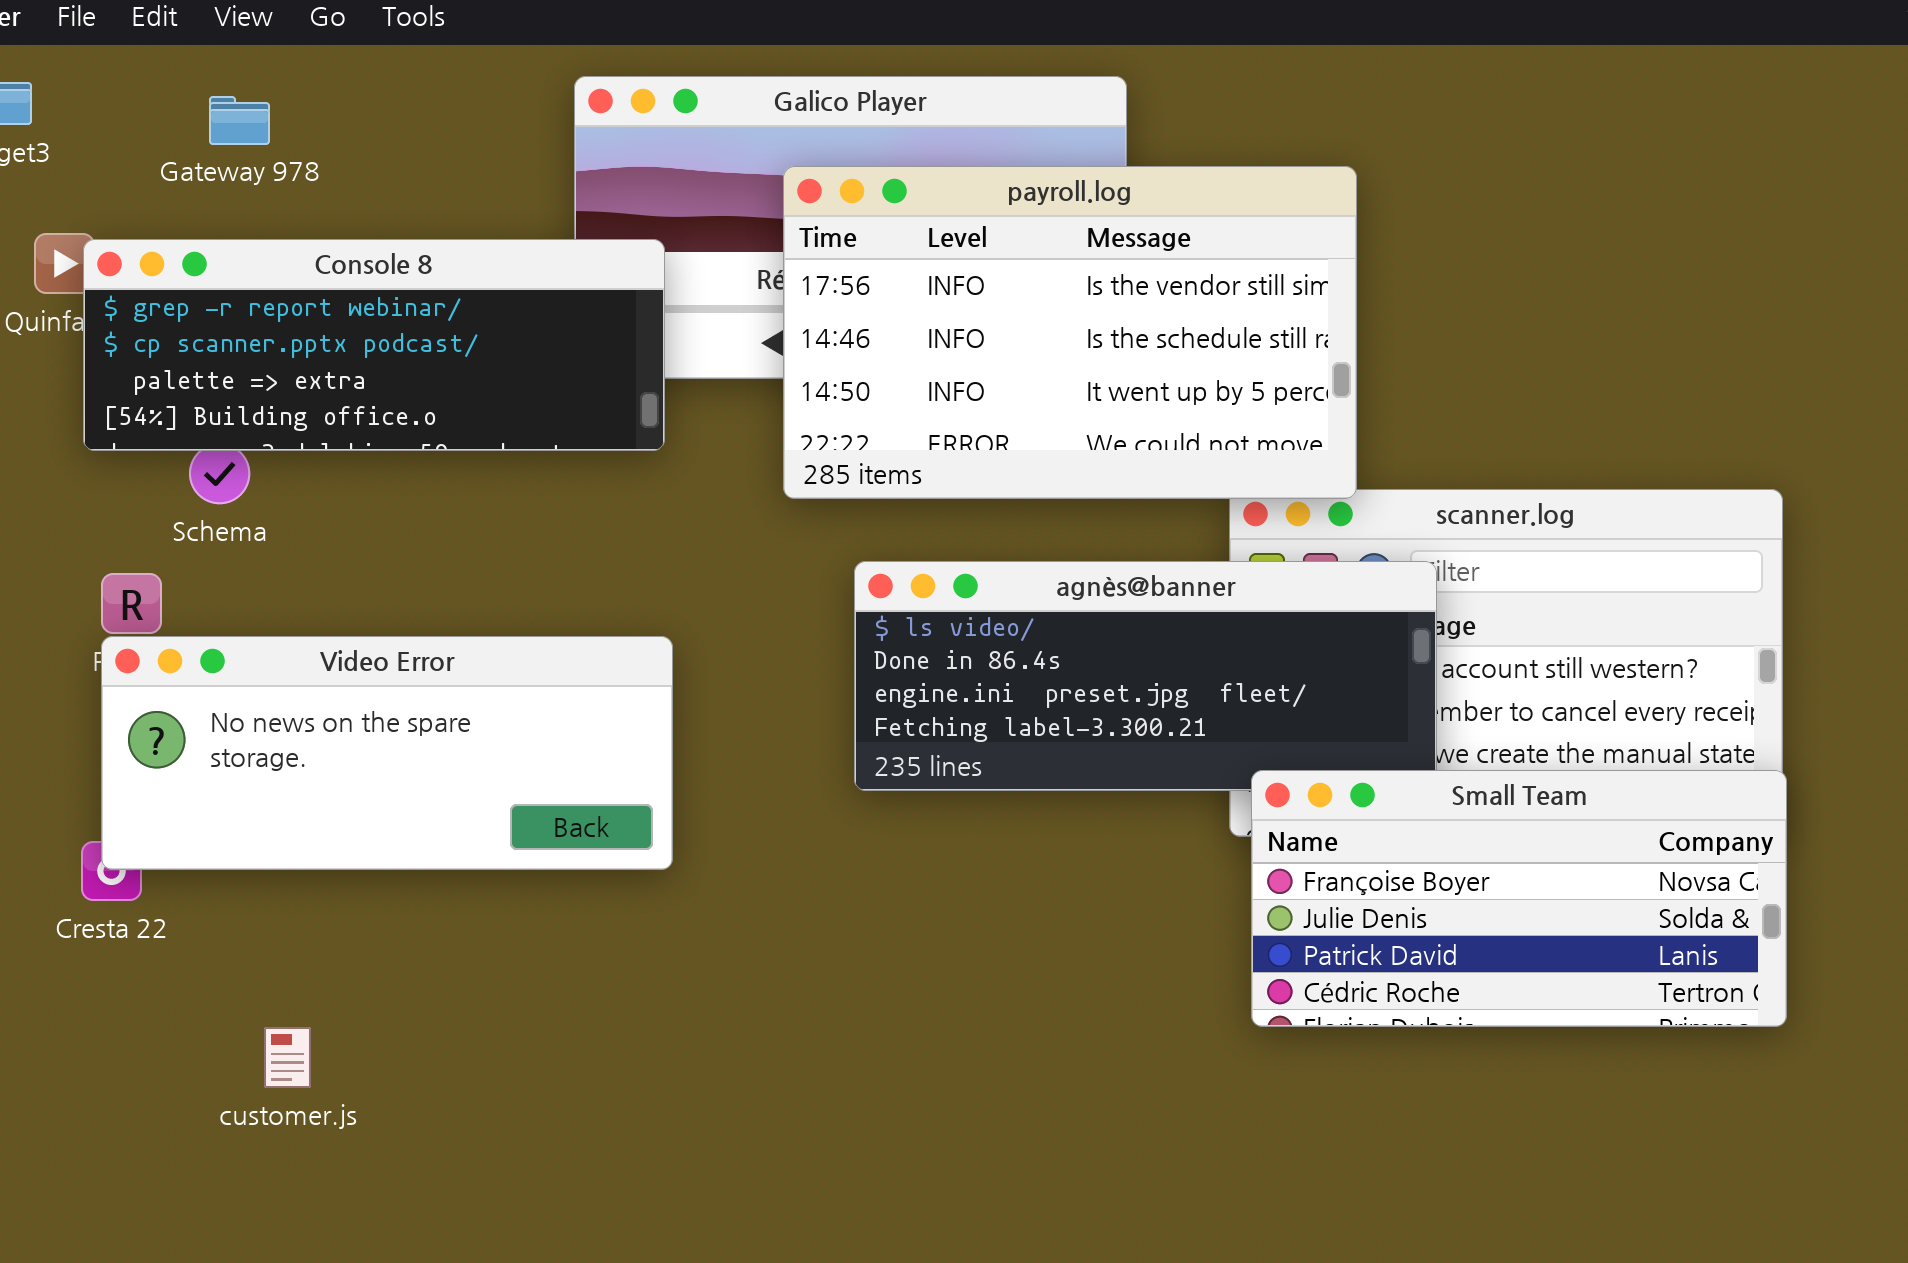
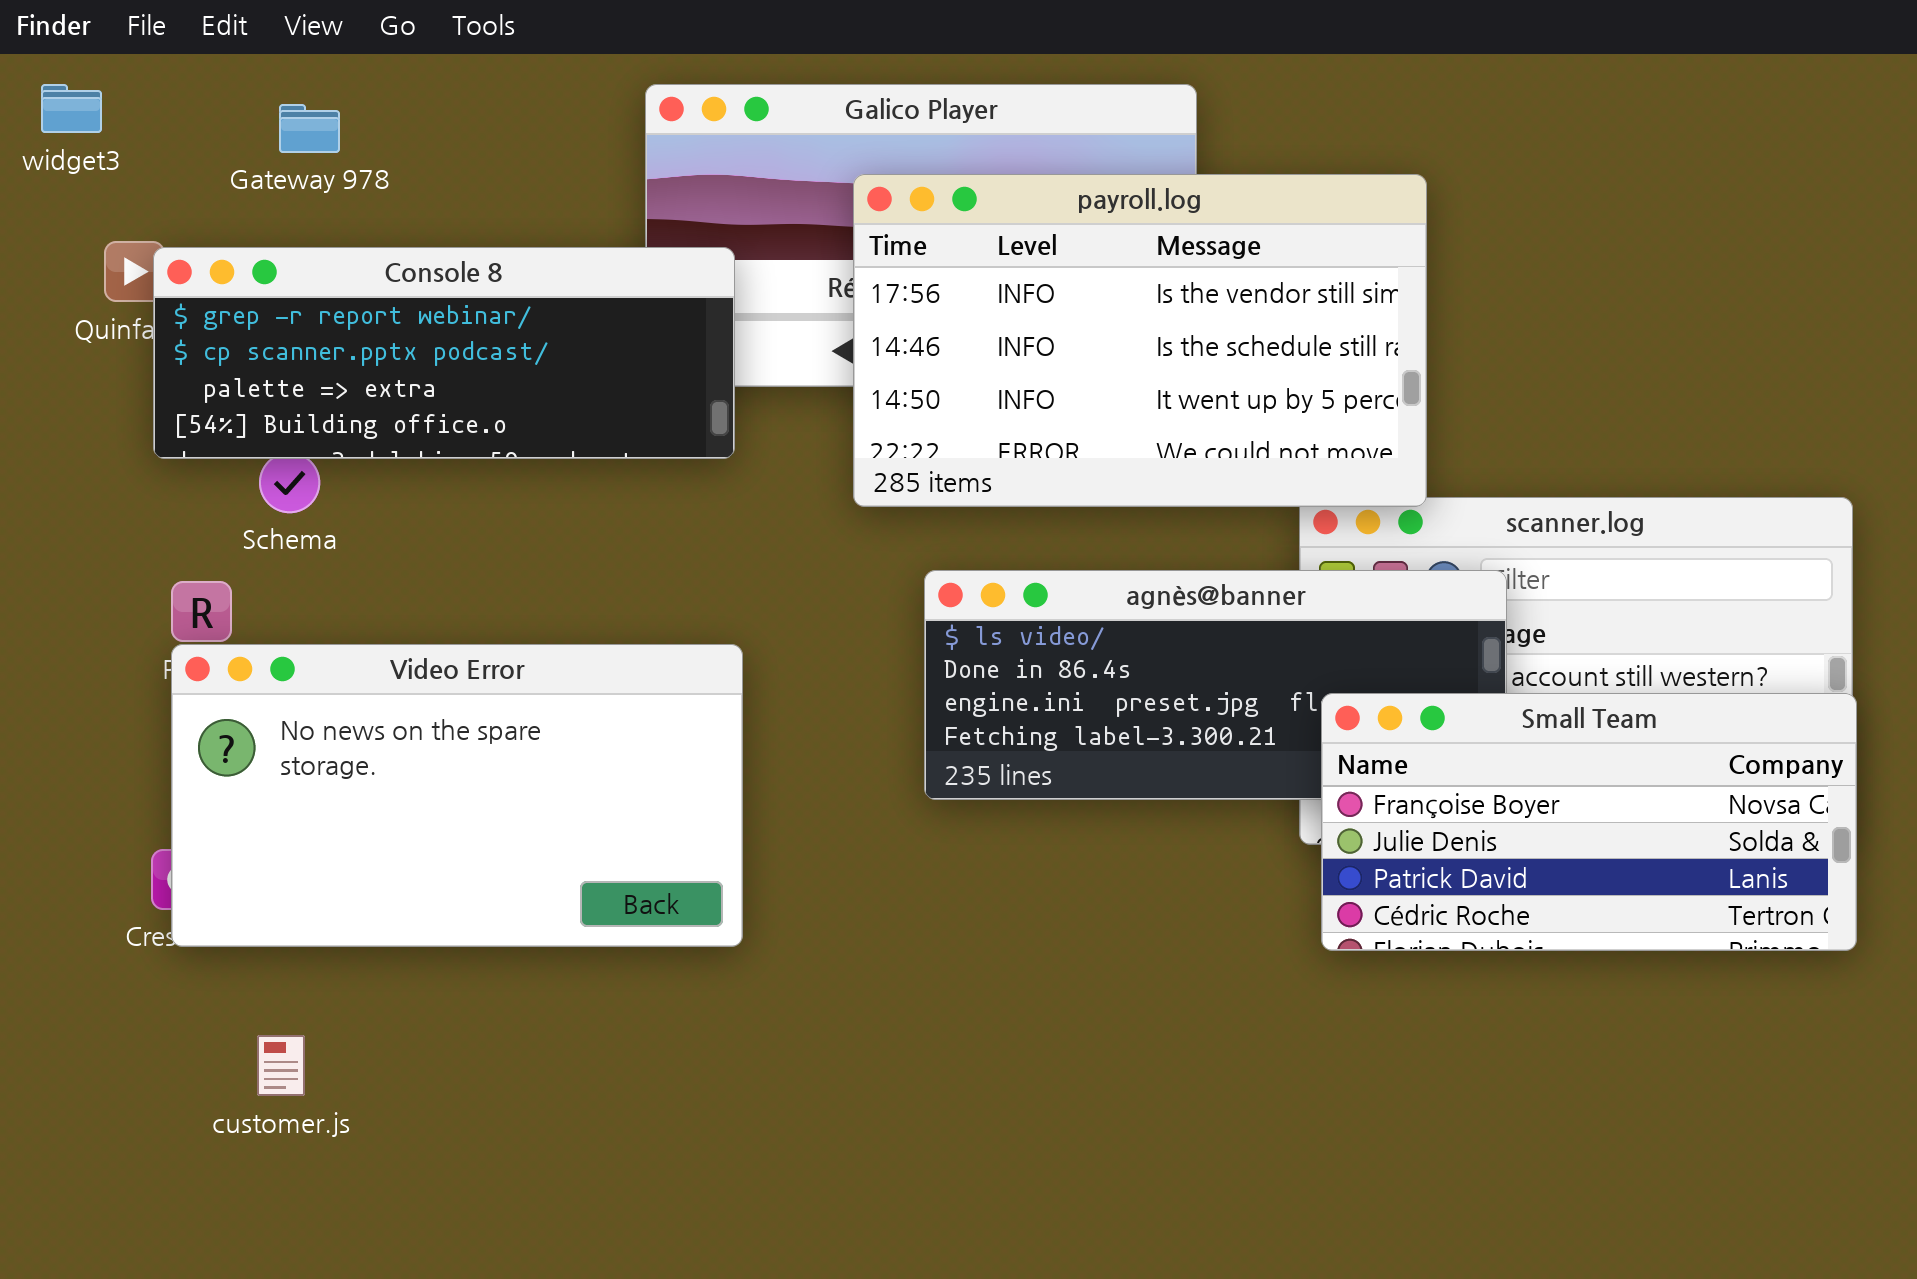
Video Error: [101,636,673,870] -> [171,644,743,947], resized
Small Team: [1251,770,1787,1027] -> [1321,693,1857,951], moved
customer.js: [264,1027,311,1088] -> [257,1035,305,1096], moved

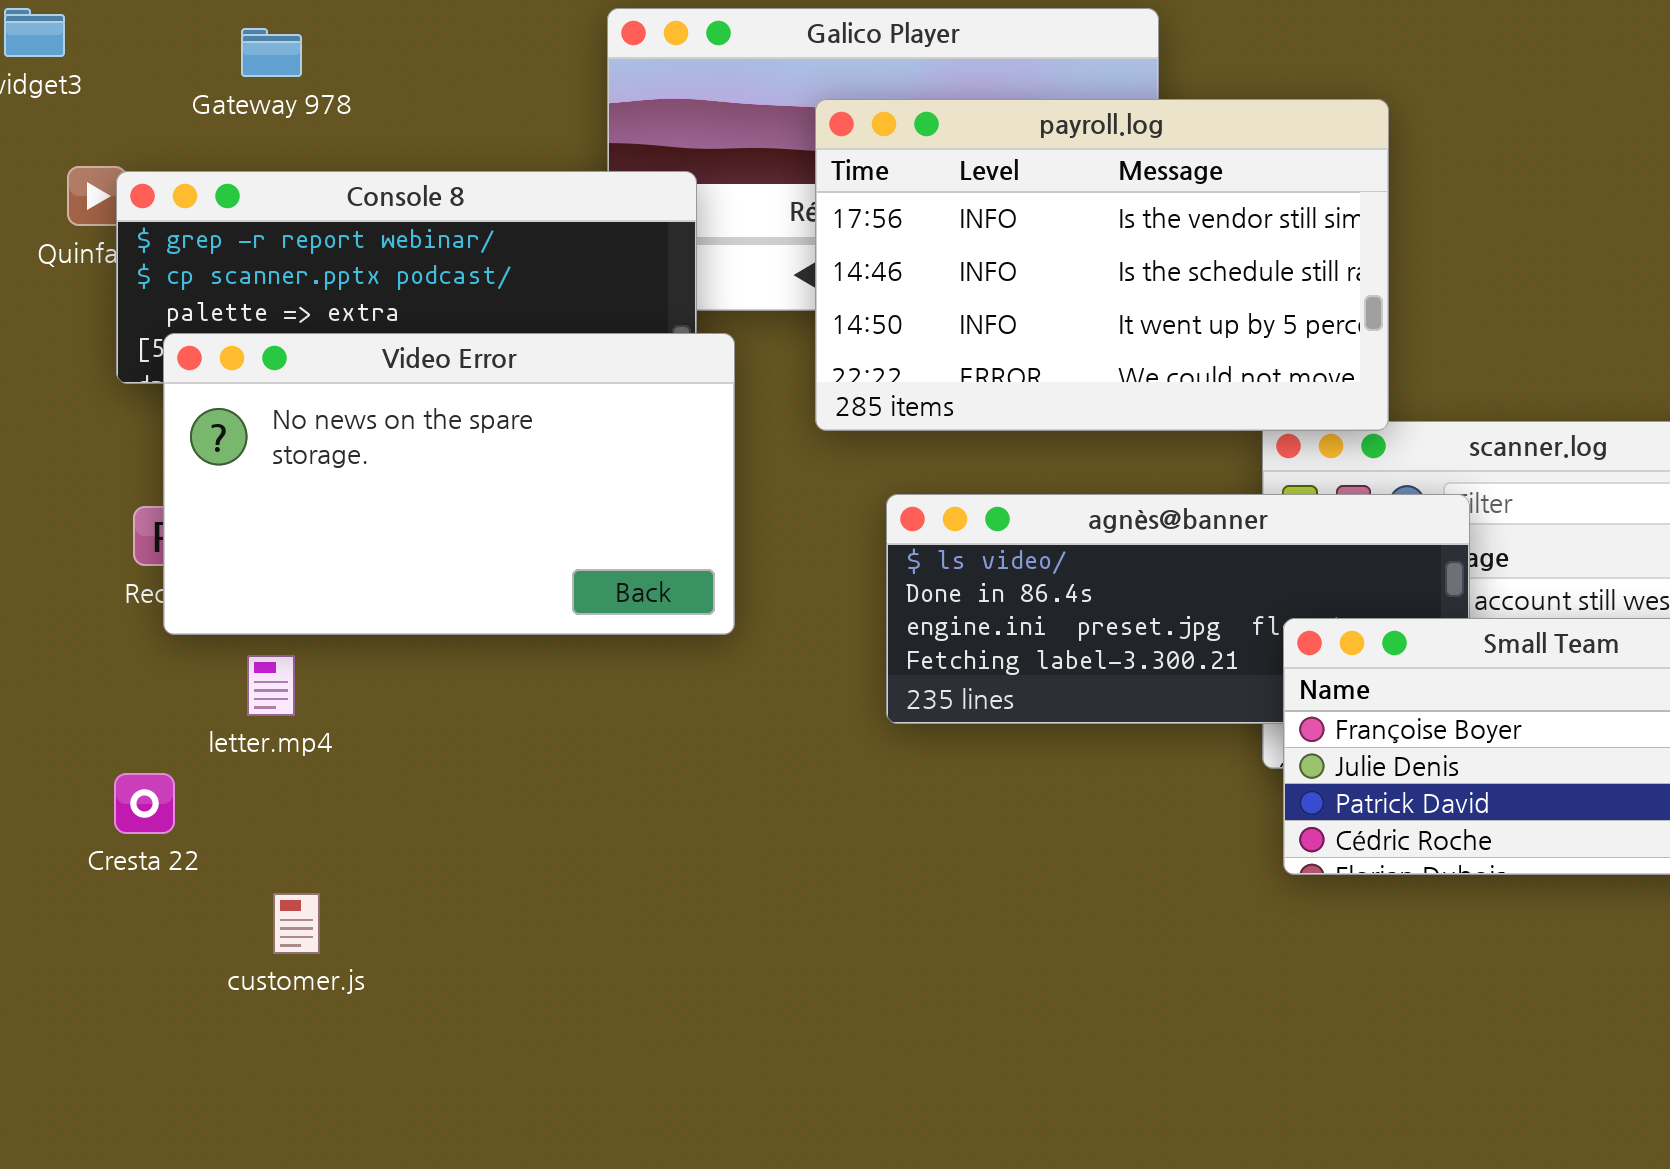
Video Error: [171,644,743,947] -> [163,333,735,635], moved
customer.js: [257,1035,305,1096] -> [273,893,320,954], moved

